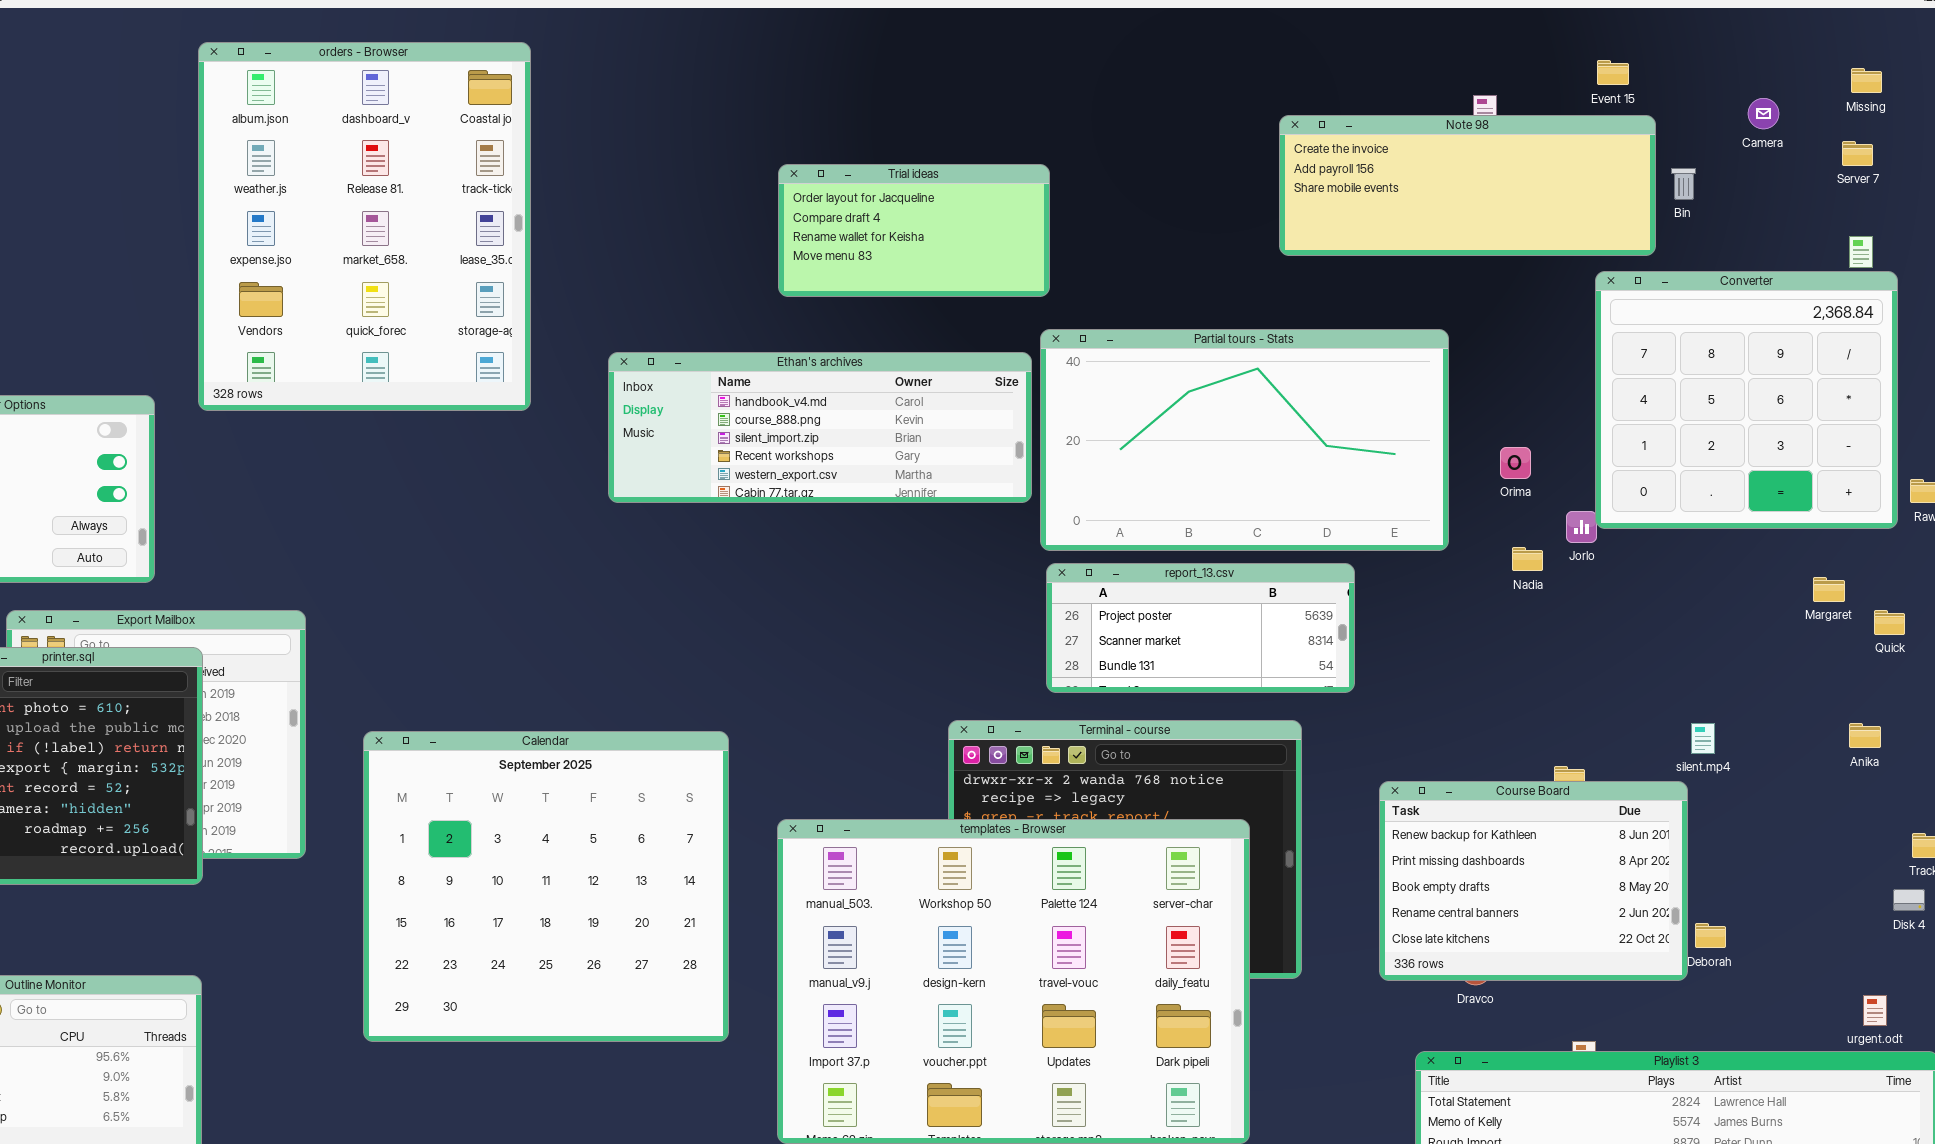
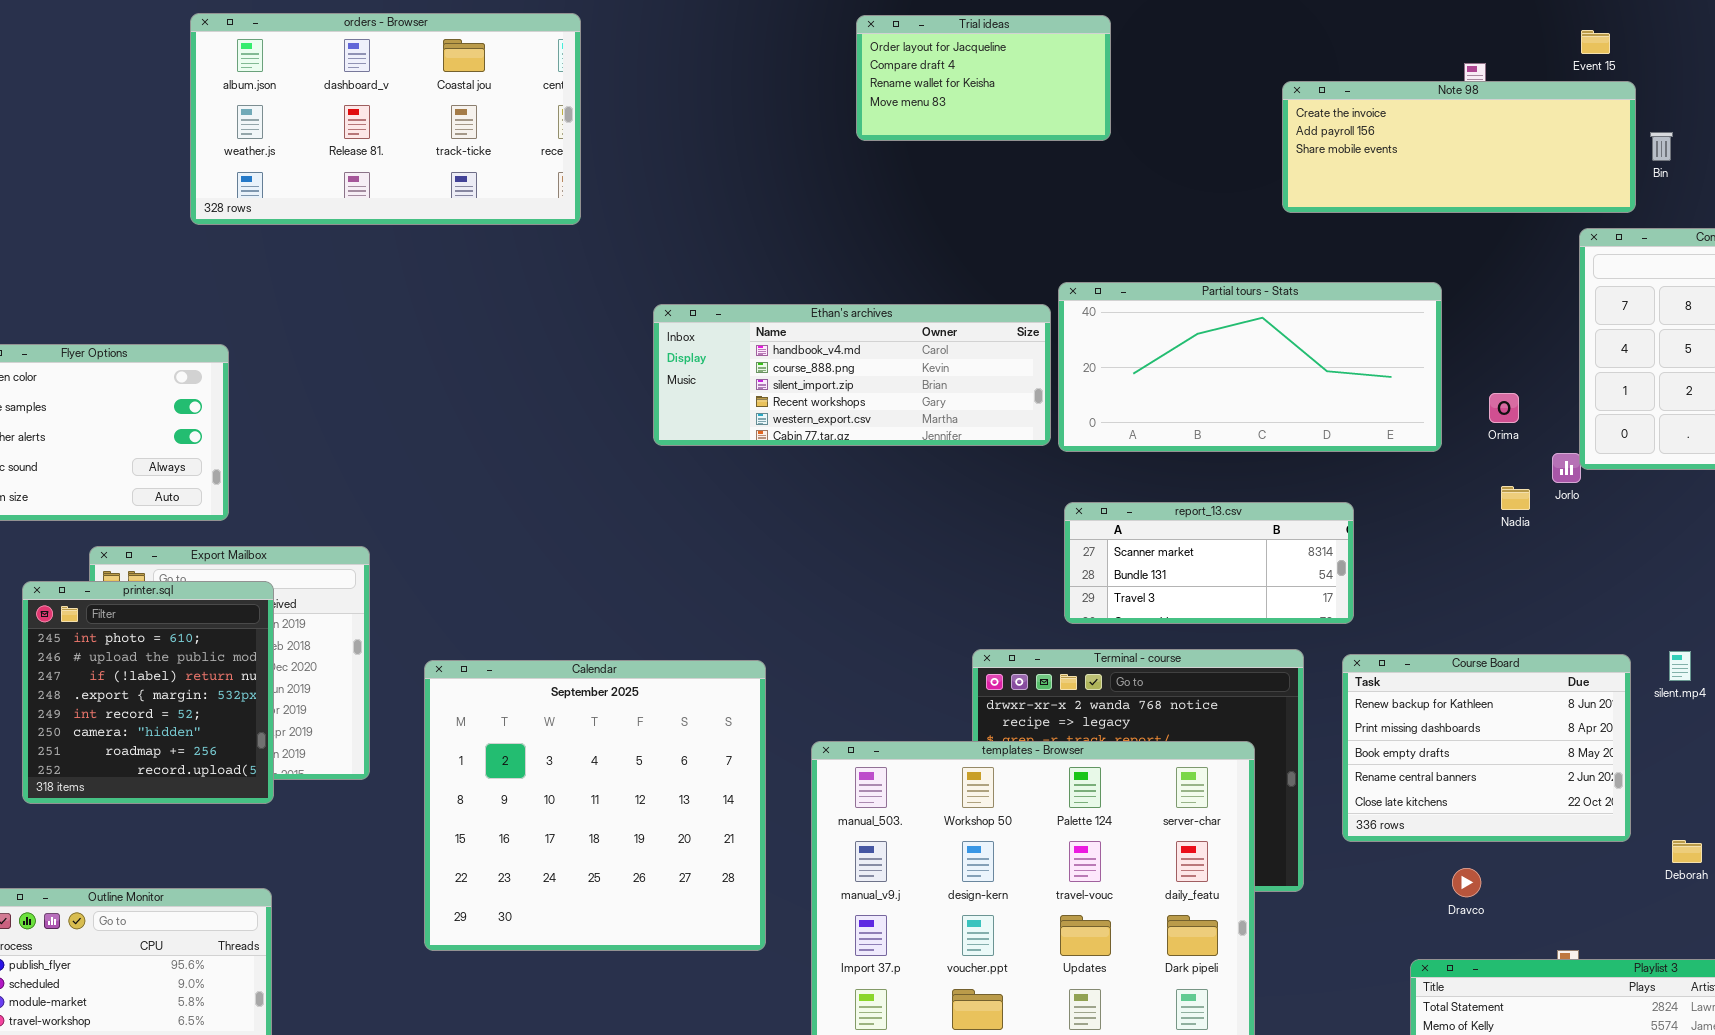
orders - Browser: [198,42,531,411] -> [190,13,581,225], resized
Trial ideas: [778,164,1050,297] -> [856,15,1111,141], moved
Partial tours - Stats: [1040,329,1449,551] -> [1058,282,1442,452], resized
report_13.csv: [1046,563,1355,693] -> [1064,502,1354,624], scrolled down 1 row
Course Board: [1379,781,1688,981] -> [1342,654,1631,842], moved

